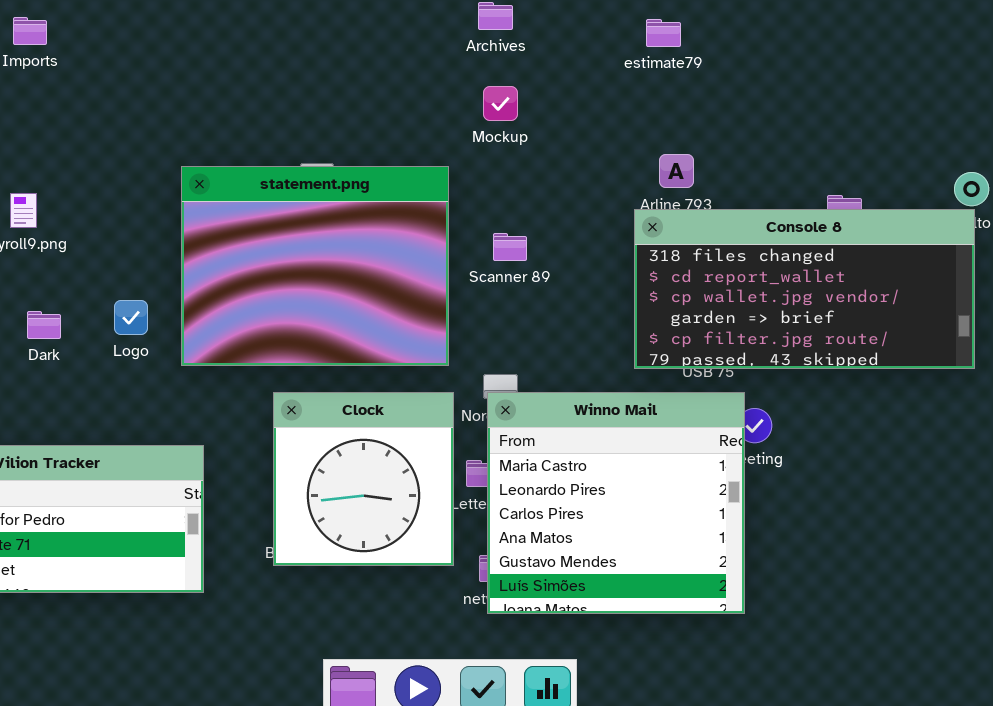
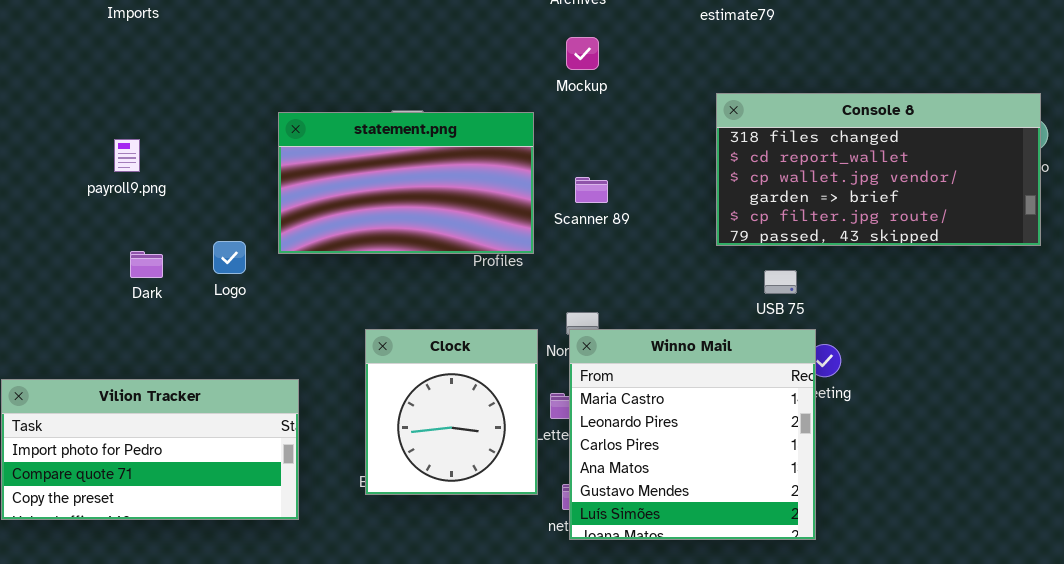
statement.png: [181,166,449,366] -> [278,112,534,254], resized
Console 8: [634,209,975,369] -> [716,93,1041,246], moved

